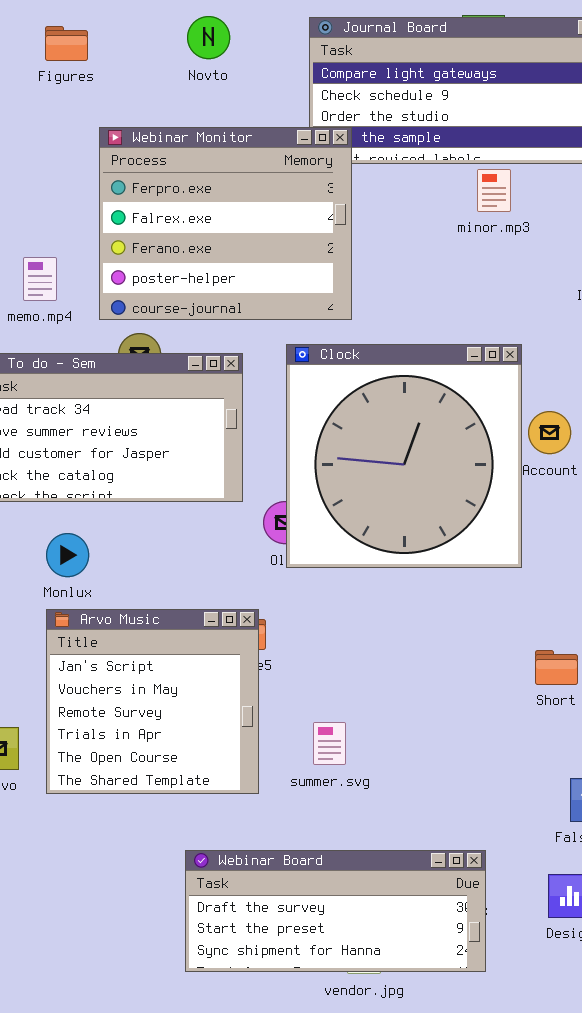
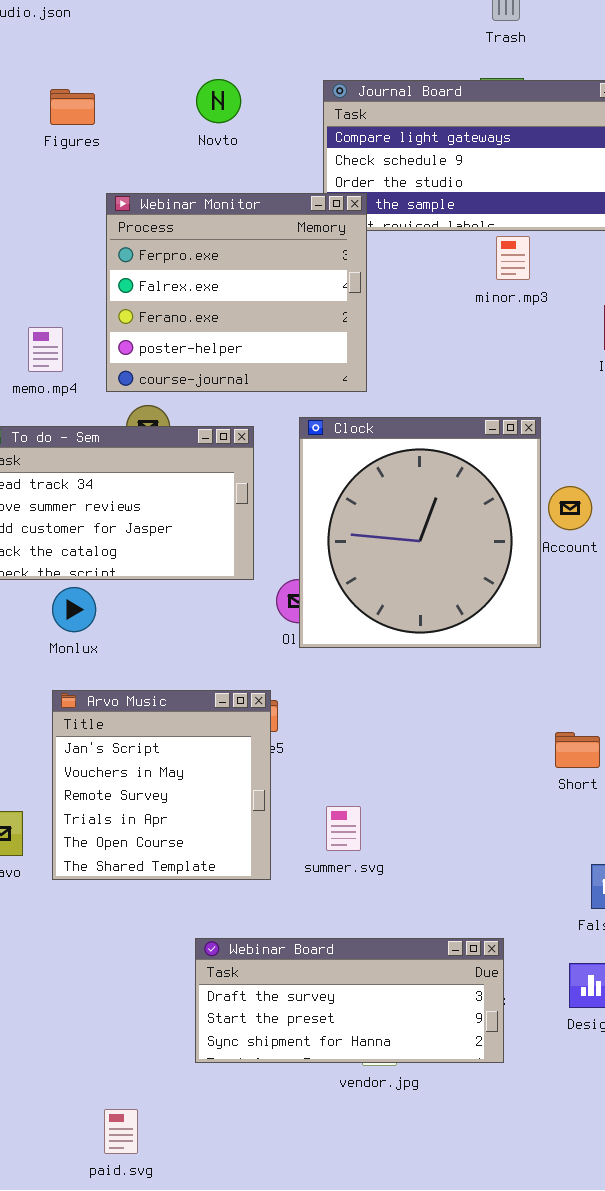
Monlux: [46,533,89,577] -> [52,587,96,632], moved

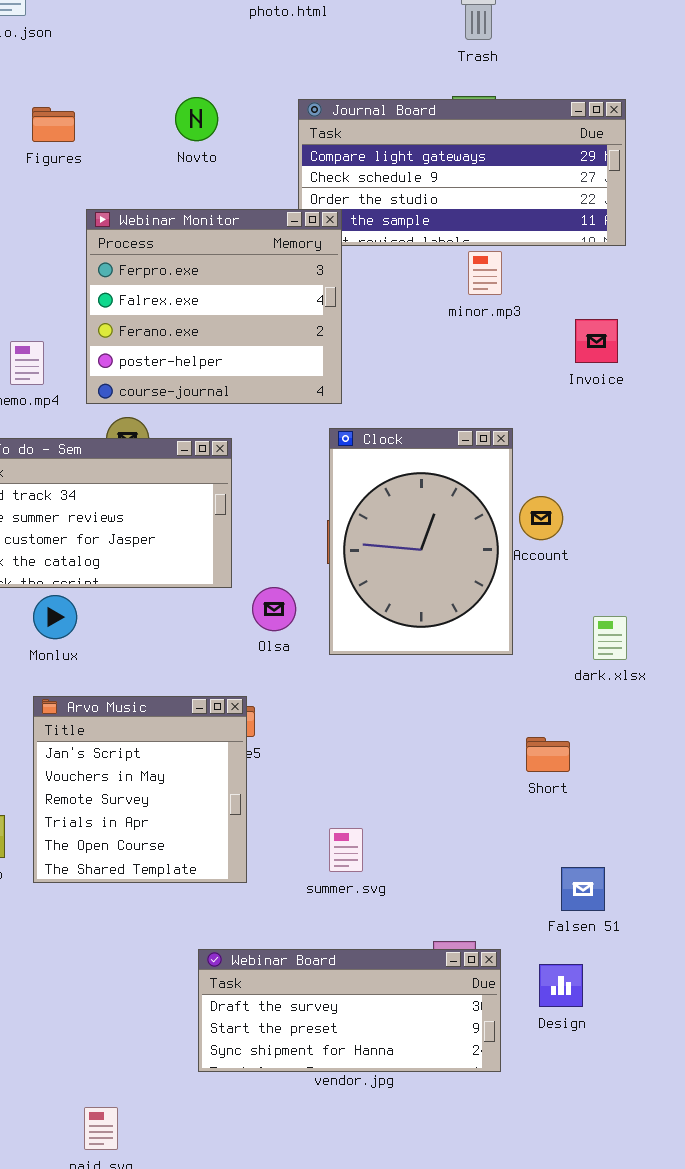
Clock: [299,417,541,648] -> [329,428,513,655], resized
summer.svg: [326,806,361,851] -> [329,828,363,872], moved
Webinar Board: [195,938,504,1063] -> [198,949,501,1072], moved

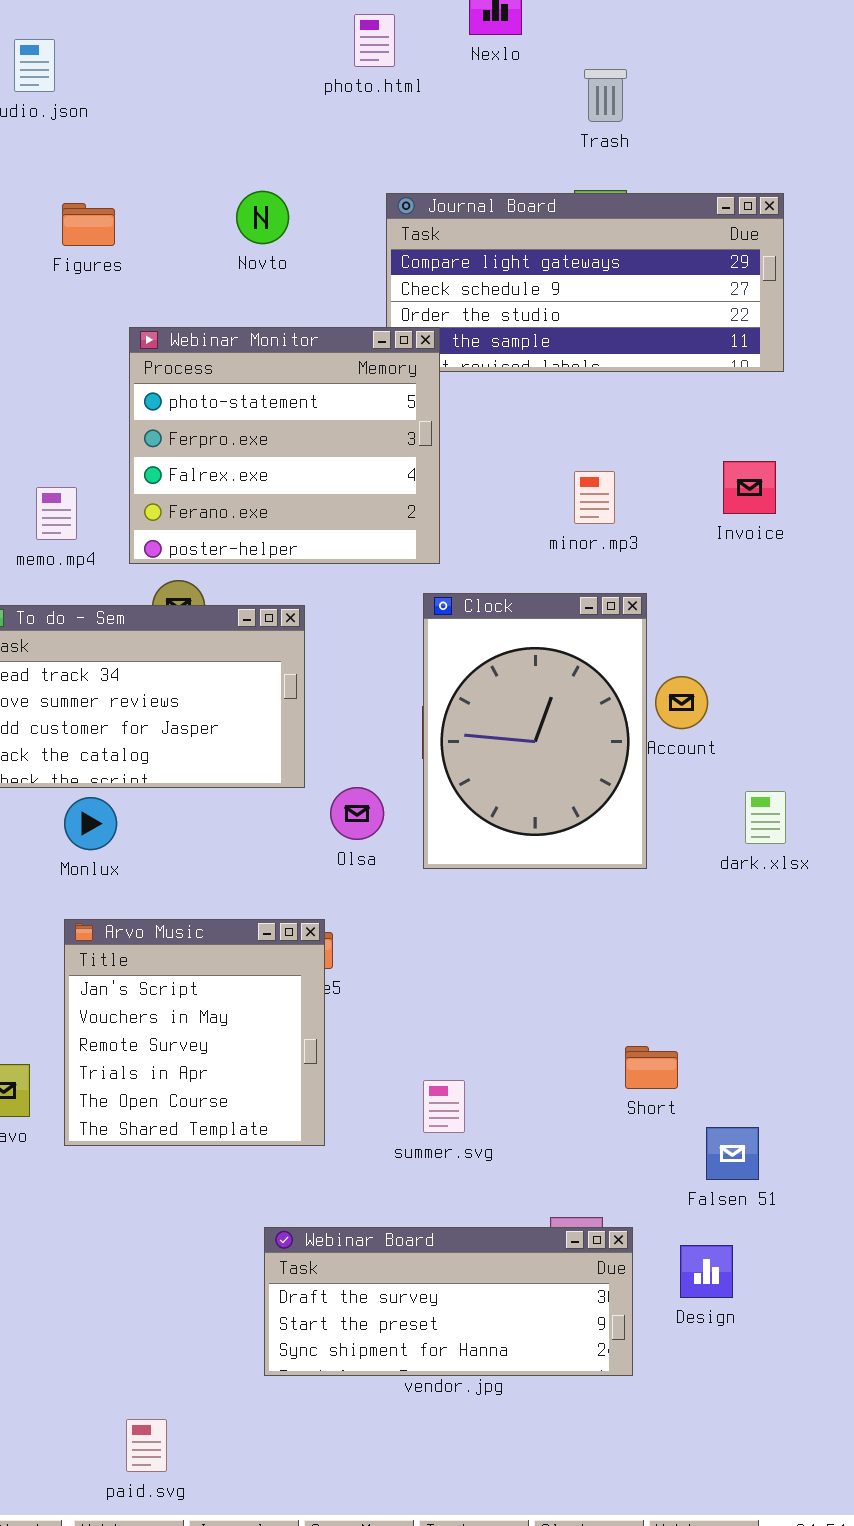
Webinar Monitor: [86,209,342,404] -> [129,327,440,564], scrolled up 1 row
minor.mp3: [468,251,502,295] -> [574,471,615,524], moved
dark.xlsx: [593,616,627,660] -> [745,791,786,844], moved
Short: [526,737,570,772] -> [625,1046,678,1089], moved

